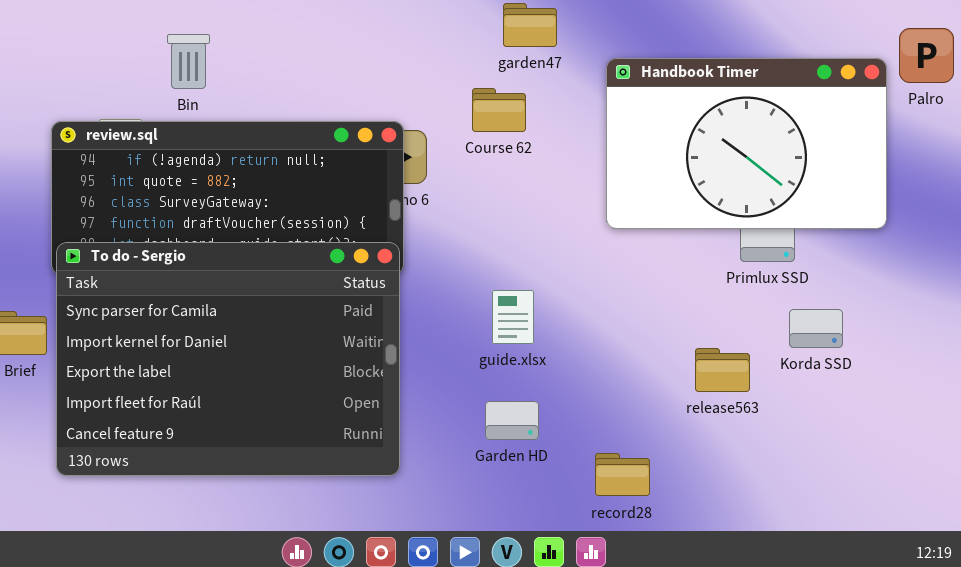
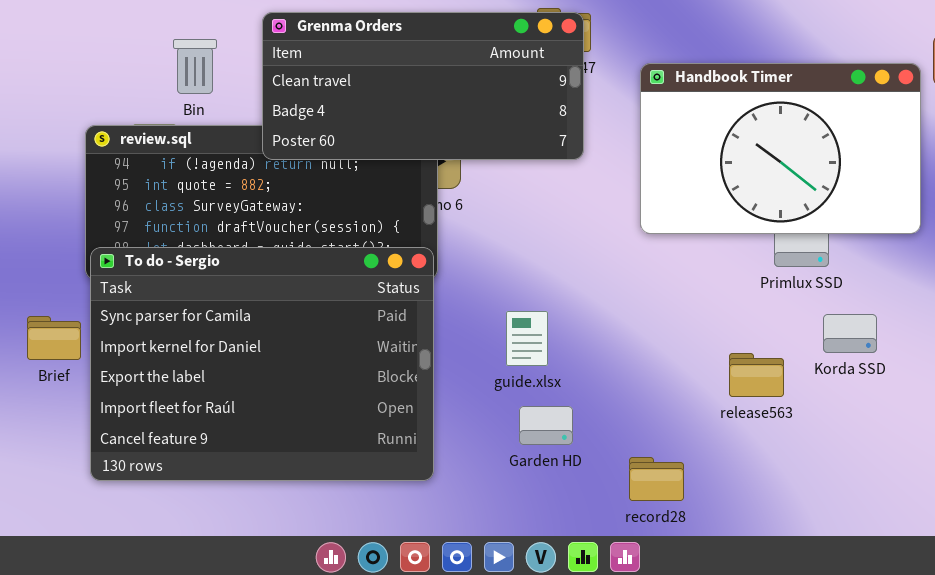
Grenma Orders: none -> [262,12,584,160], opened
Bin: [167,34,210,89] -> [173,39,217,94], moved
guide.xlsx: [492,290,534,344] -> [506,311,548,366], moved

